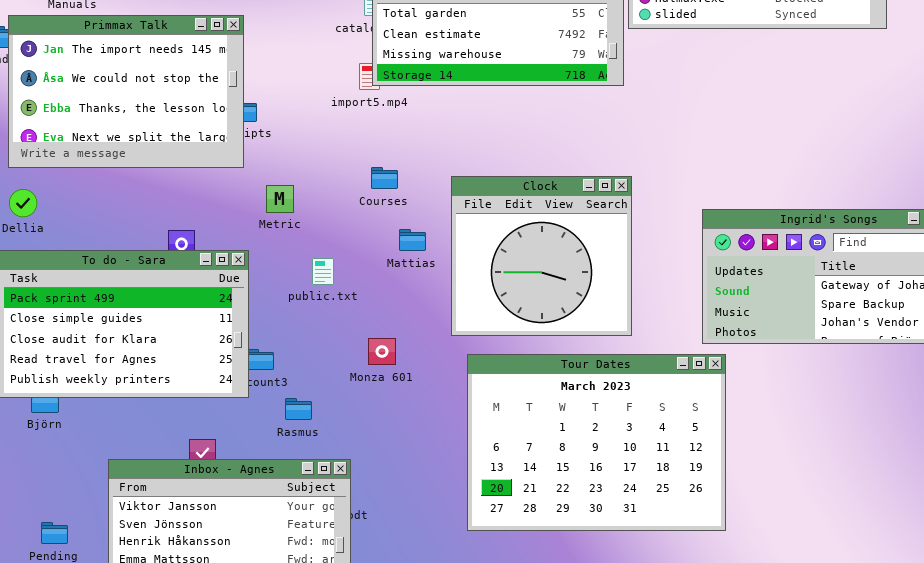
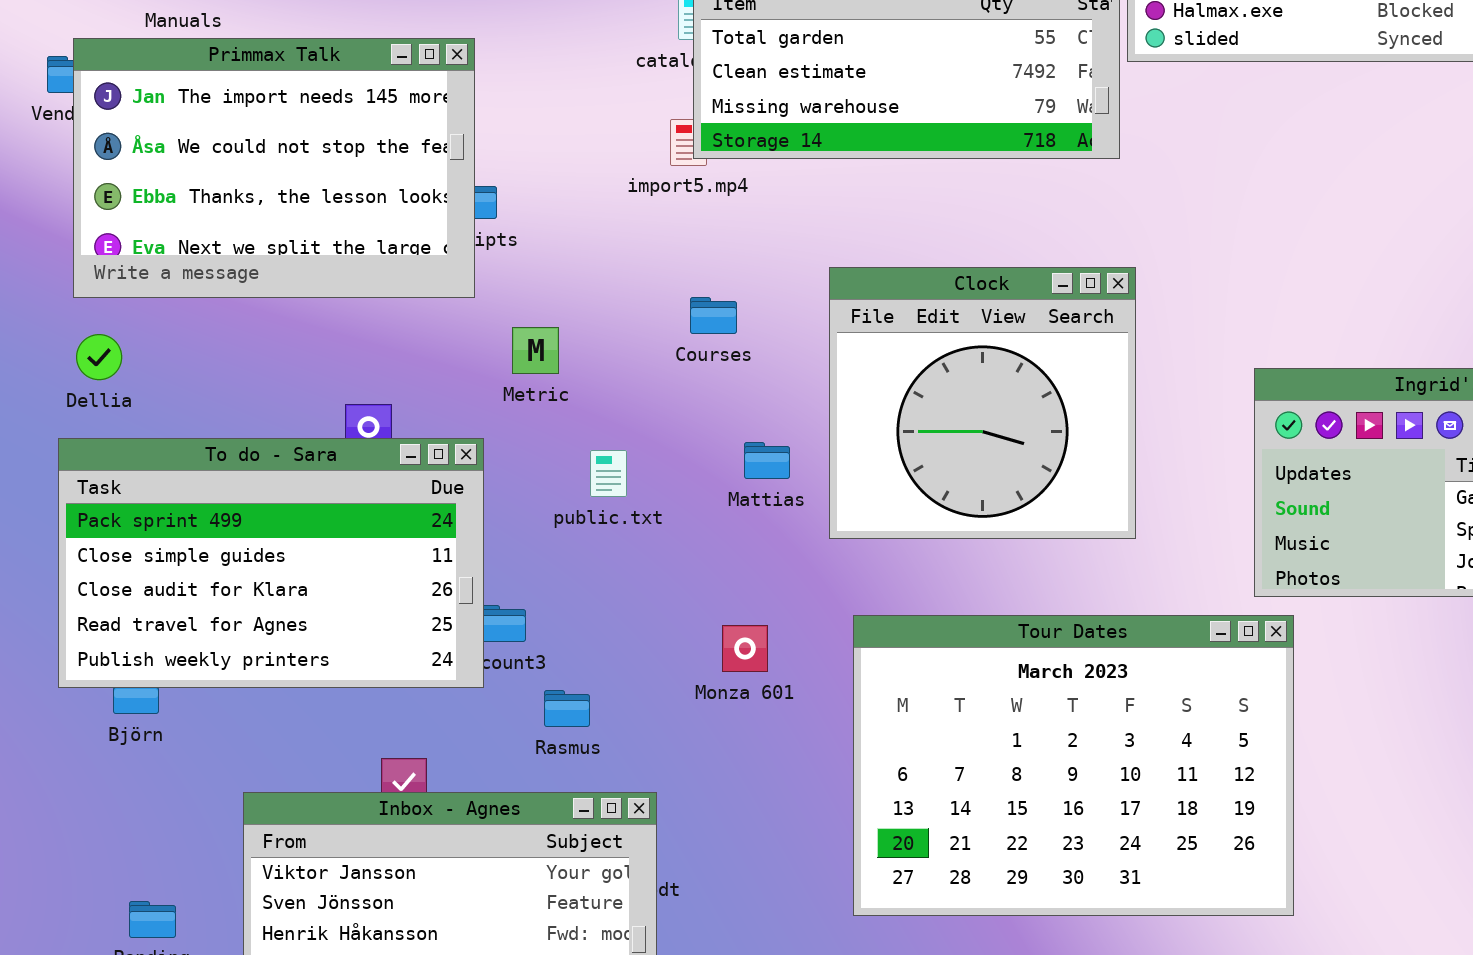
Clock: [451,176,632,336] -> [829,267,1136,539], moved
Mattias: [399,229,426,251] -> [744,442,790,479], moved
Monza 601: [368,338,396,365] -> [722,625,768,672], moved

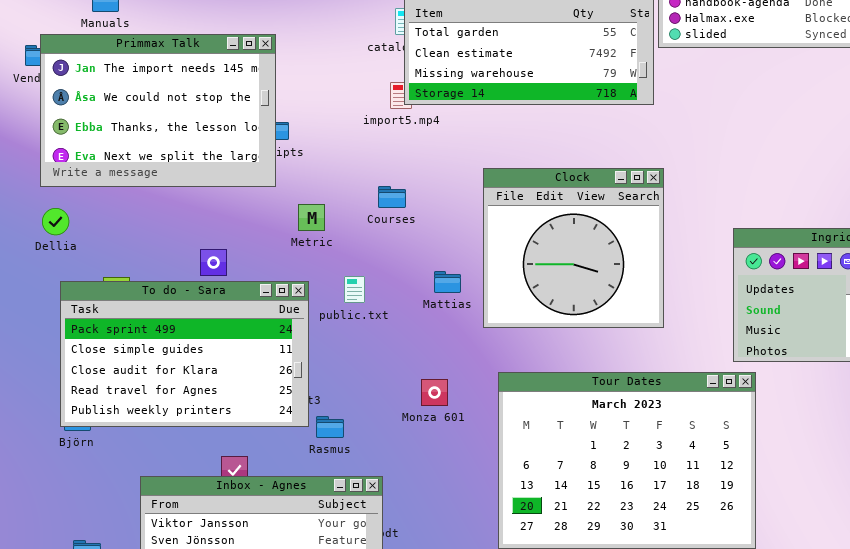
Courses: [690,297,737,334] -> [378,186,406,208], moved
To do - Sara: [58,438,484,688] -> [60,281,309,427], moved

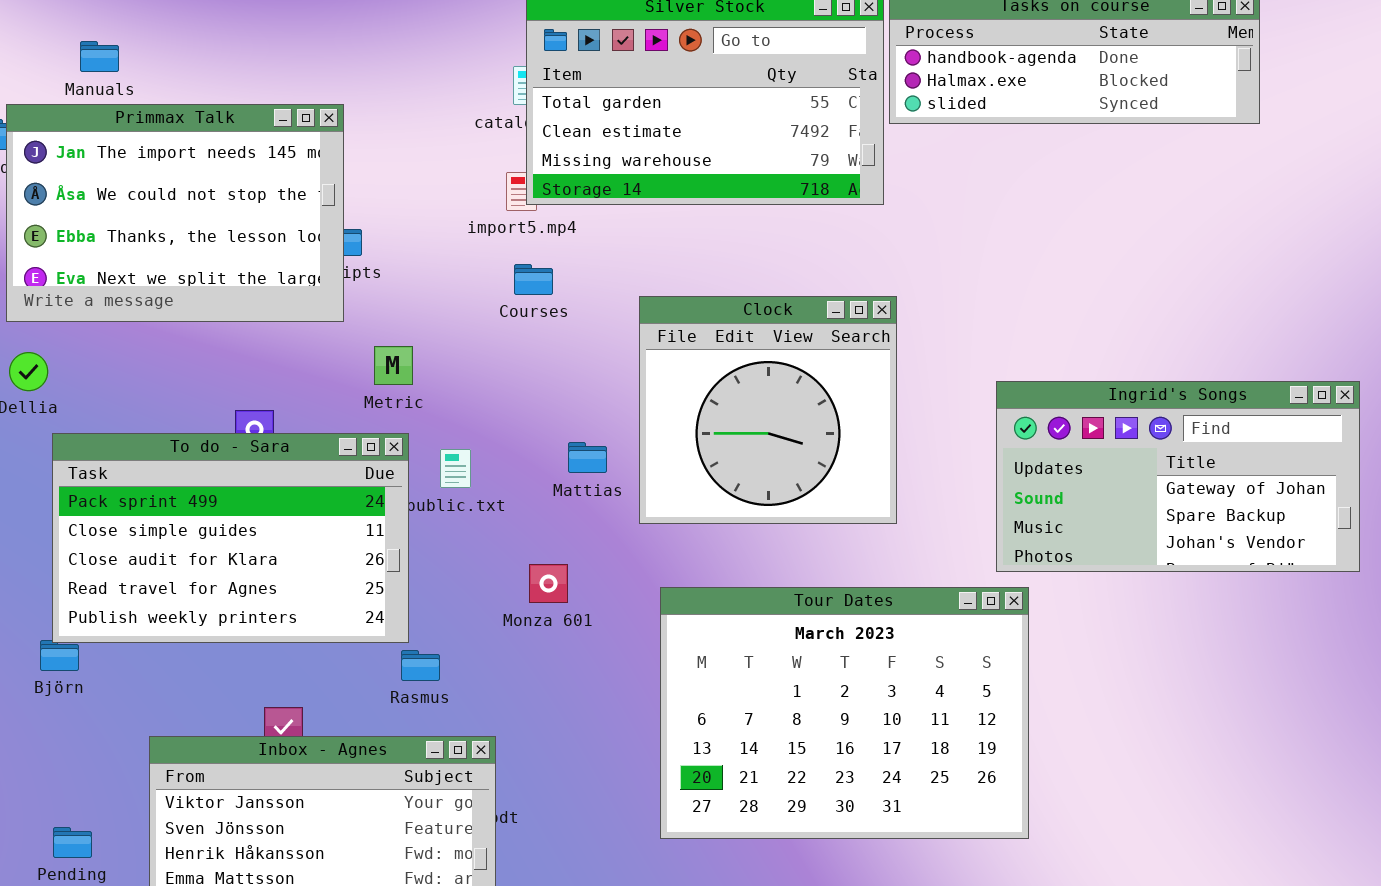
Courses: [378,186,406,208] -> [514,264,553,295], moved
To do - Sara: [60,281,309,427] -> [52,433,409,643], moved
Monza 601: [421,379,448,406] -> [529,564,568,603], moved

